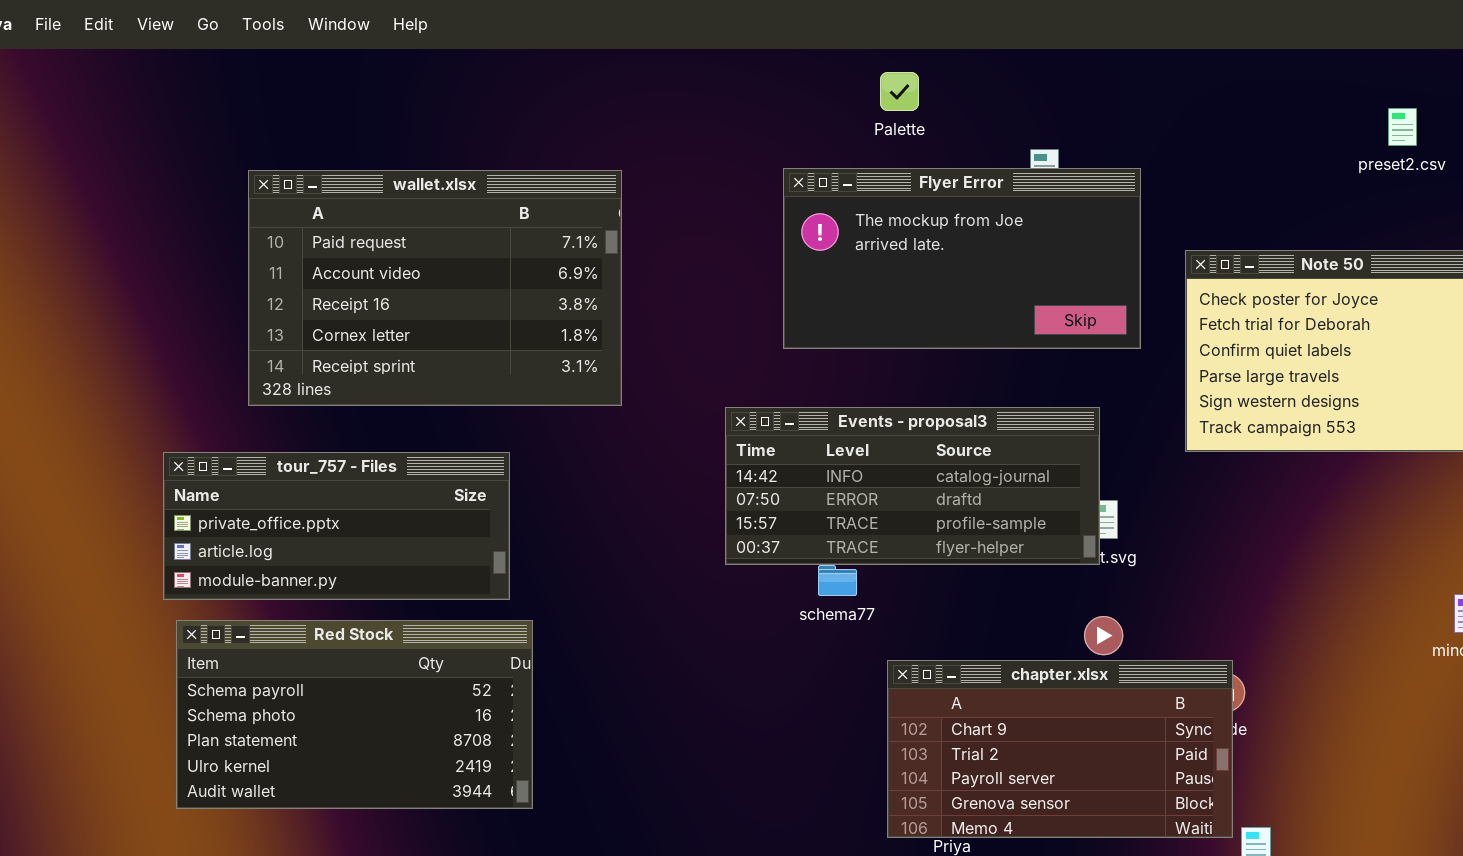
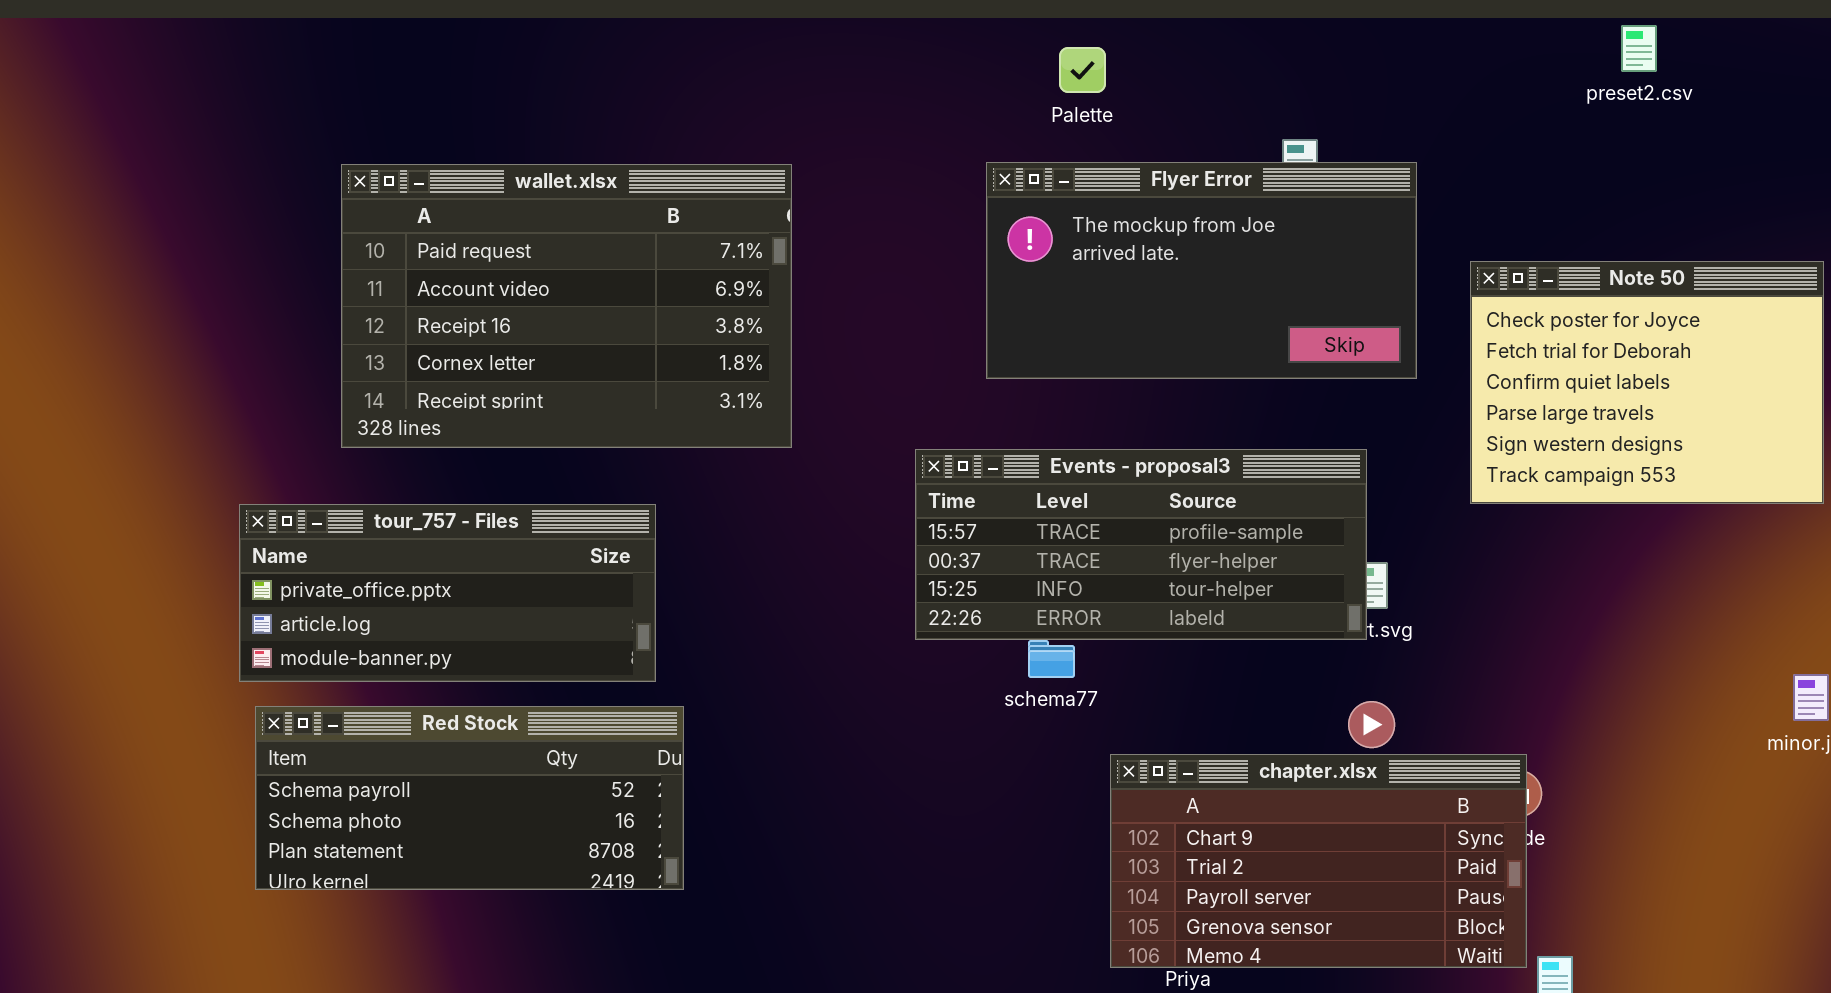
Palette: [880,72,919,111] -> [1059,47,1106,93], moved
preset2.csv: [1388,108,1417,146] -> [1621,25,1657,72], moved
Events - proposal3: [725,407,1100,565] -> [915,449,1367,640], scrolled down 2 rows
Red Stock: [176,620,533,809] -> [255,706,684,890], resized

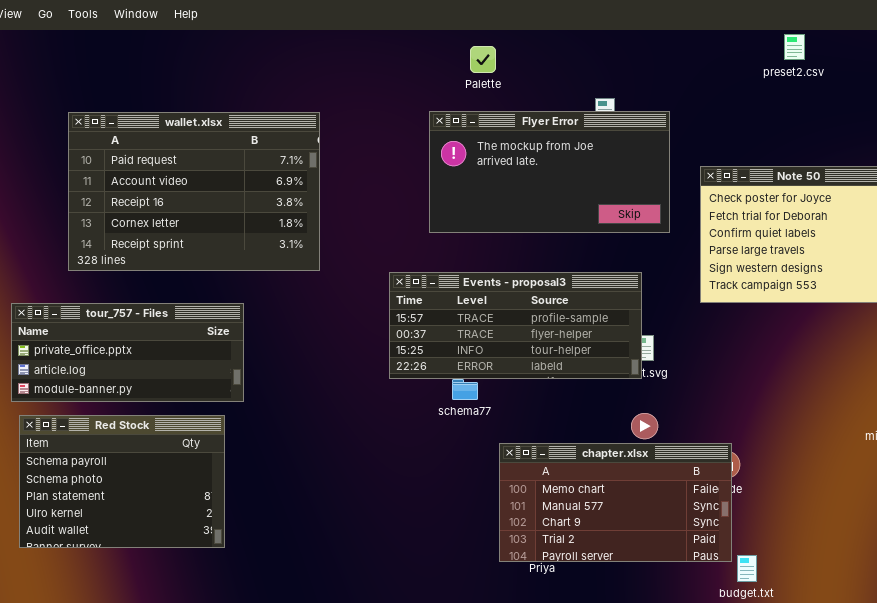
Red Stock: [255,706,684,890] -> [19,415,225,548], resized
chapter.xlsx: [1110,754,1527,968] -> [499,443,732,562], scrolled up 2 rows

